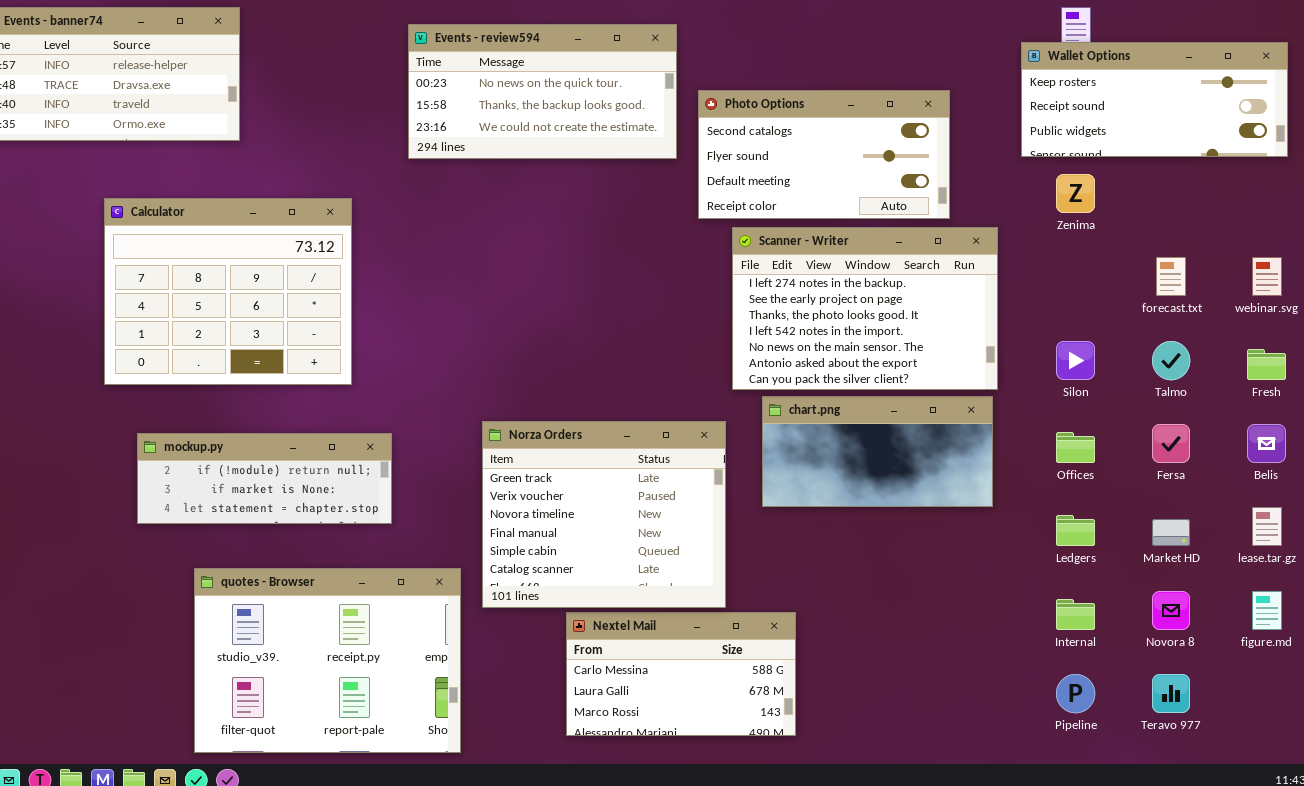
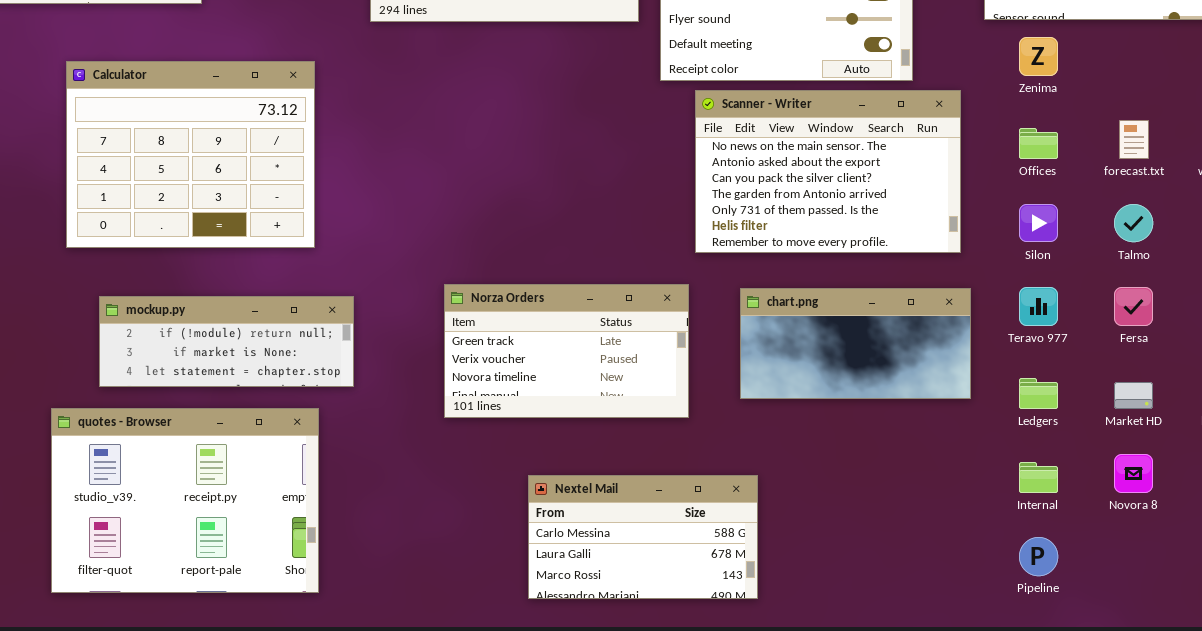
Scanner - Writer: [732,227,998,390] -> [695,90,961,253], scrolled down 4 rows
chart.png: [762,396,993,507] -> [740,288,971,399], moved
Norza Orders: [482,421,726,608] -> [444,284,689,418], resized
Offices: [1056,432,1095,463] -> [1019,128,1058,159], moved
quotes - Browser: [194,568,461,753] -> [51,408,319,593], moved
Teravo 977: [1152,674,1190,713] -> [1019,287,1058,326], moved

